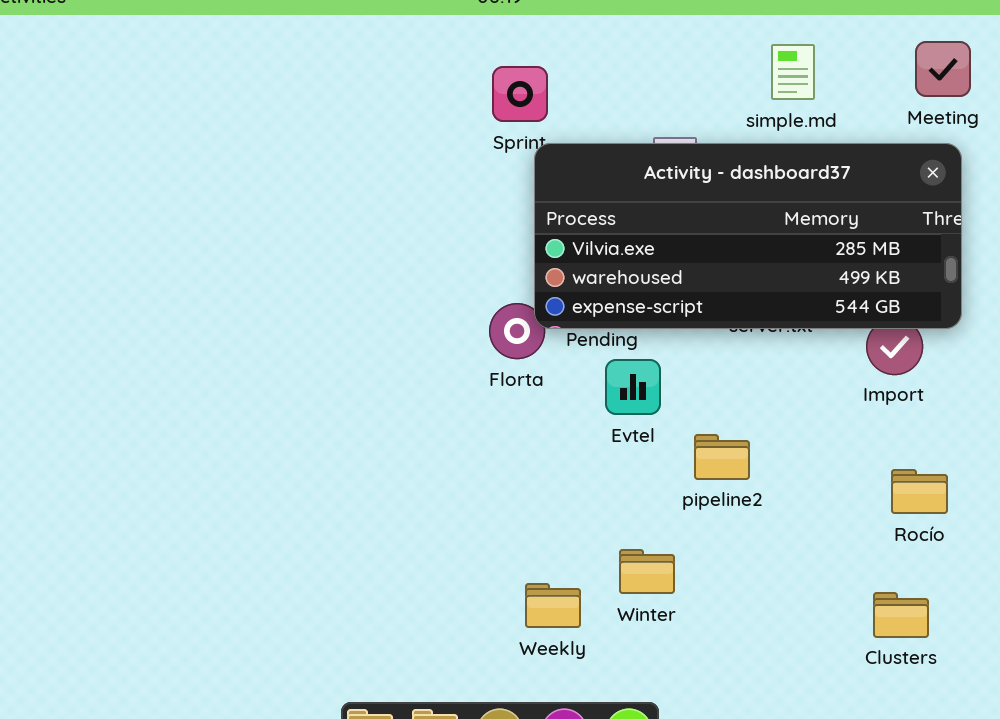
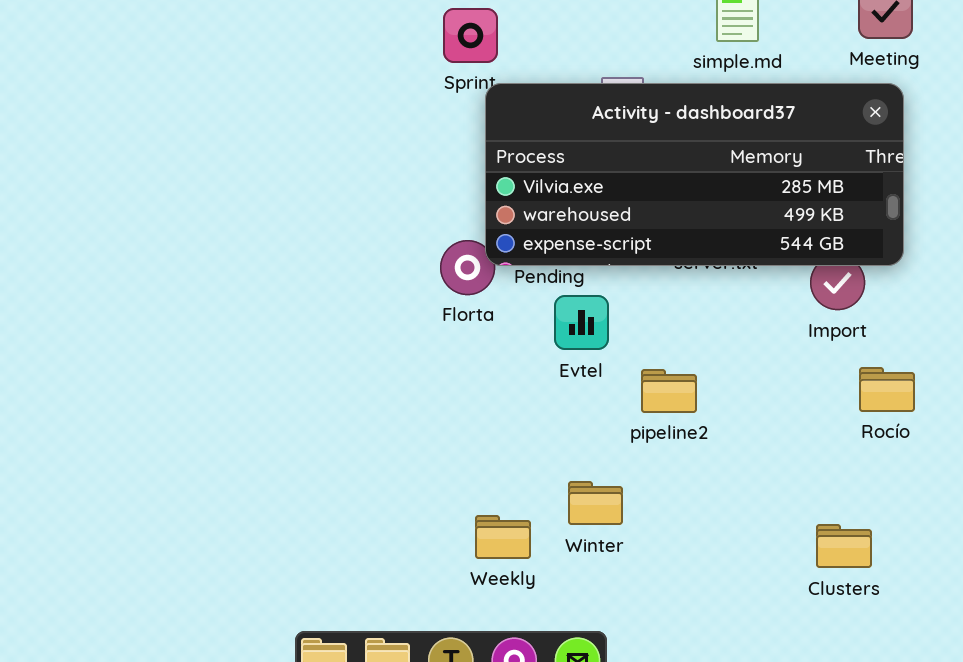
Rocío: [891,469,948,514] -> [859,367,915,412], moved

